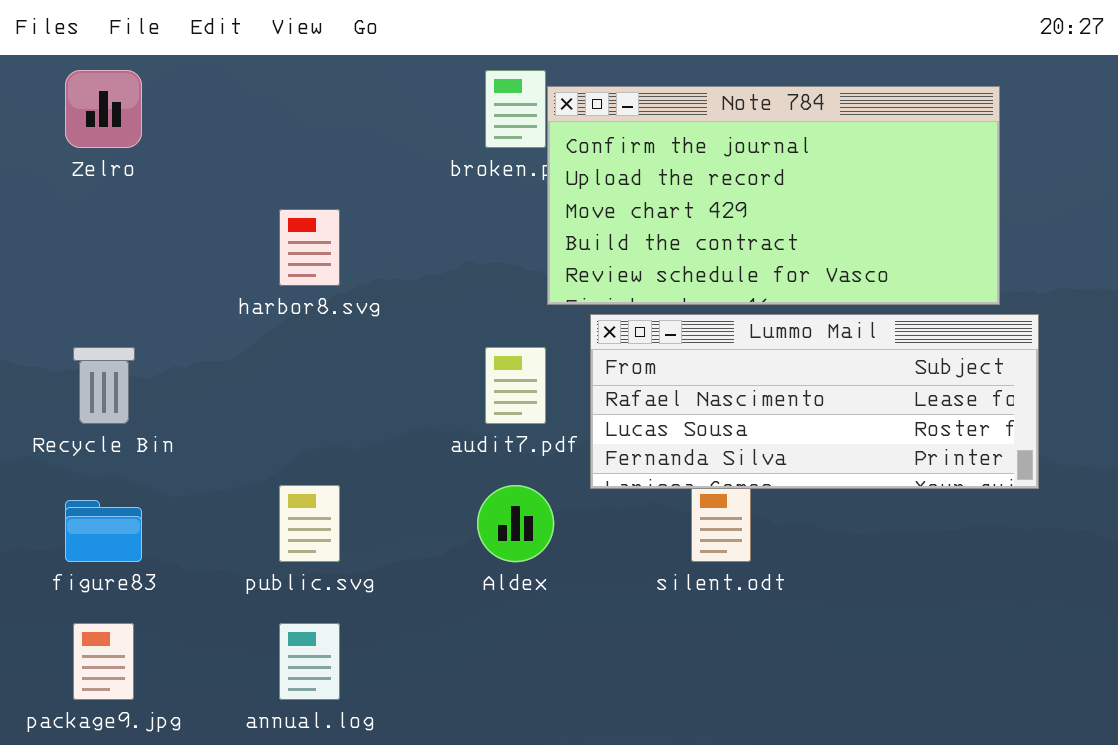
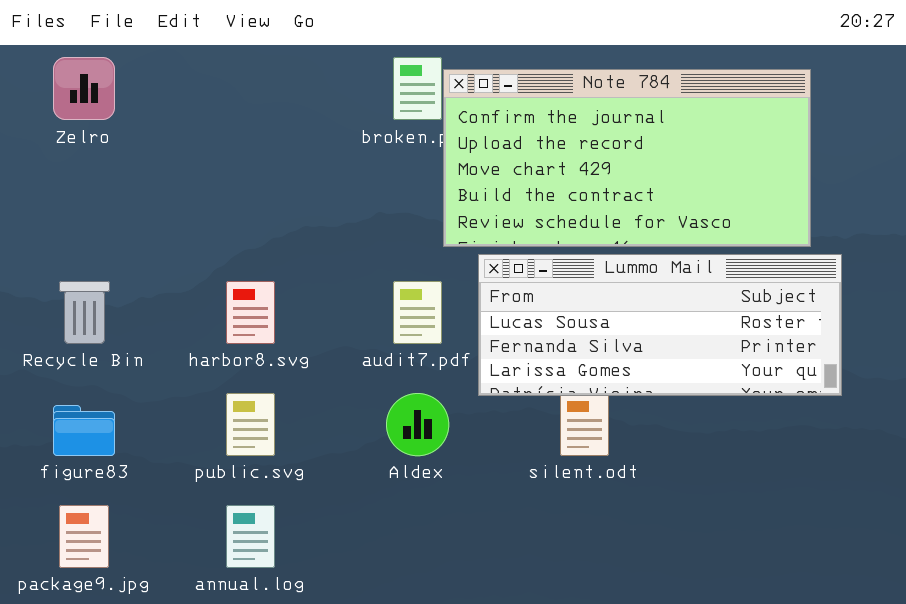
harbor8.svg: [279,209,340,286] -> [226,281,275,344], moved
Lummo Mail: [590,314,1039,489] -> [478,254,842,396], scrolled down 1 row

